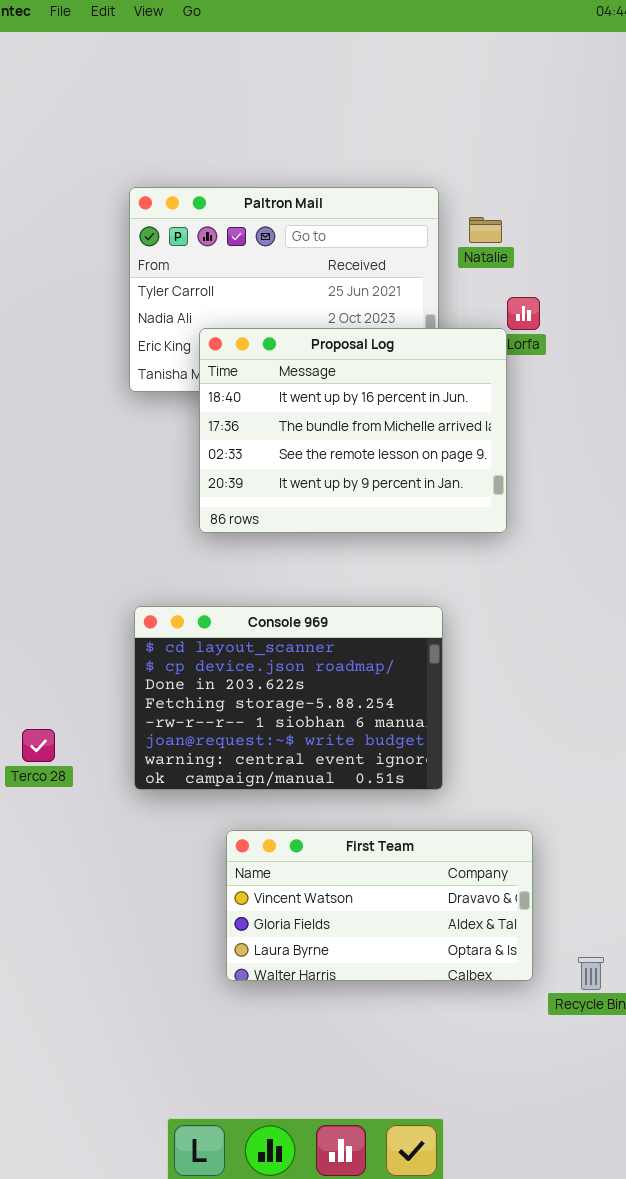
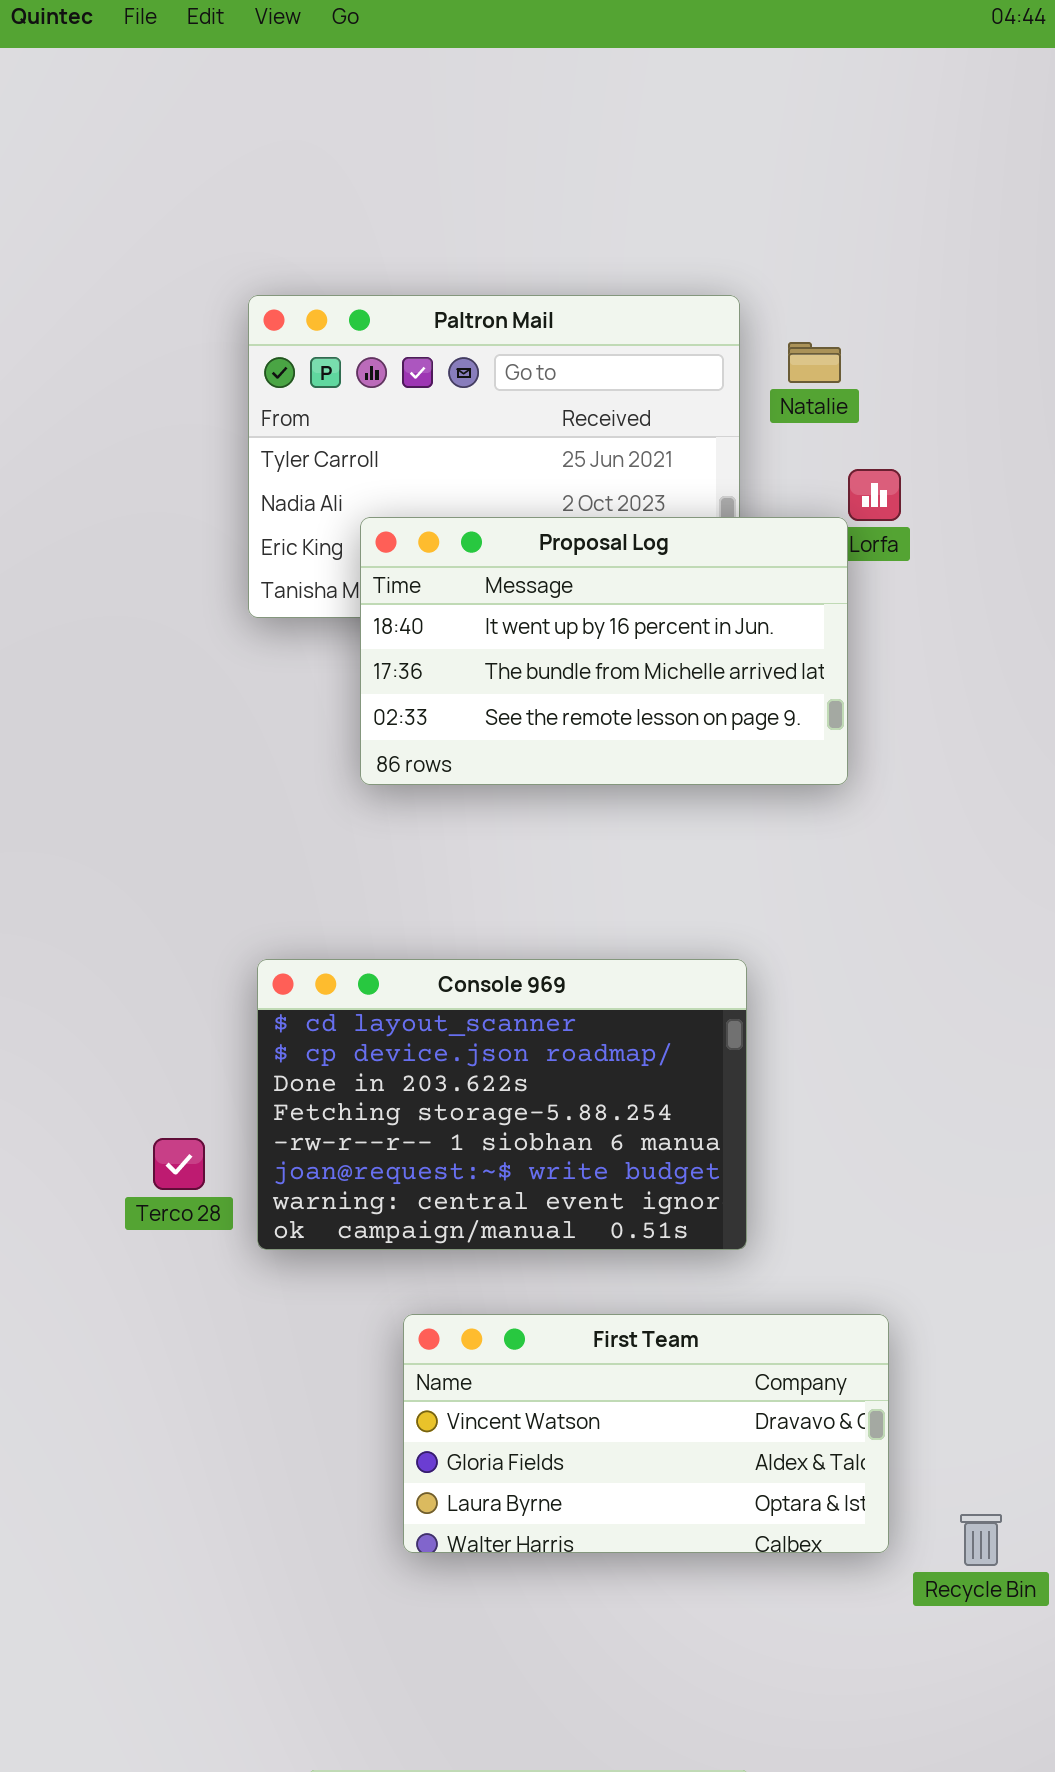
Proposal Log: [199,328,507,533] -> [360,517,848,785], resized
Terco 28: [22,729,55,762] -> [153,1138,205,1190], moved

